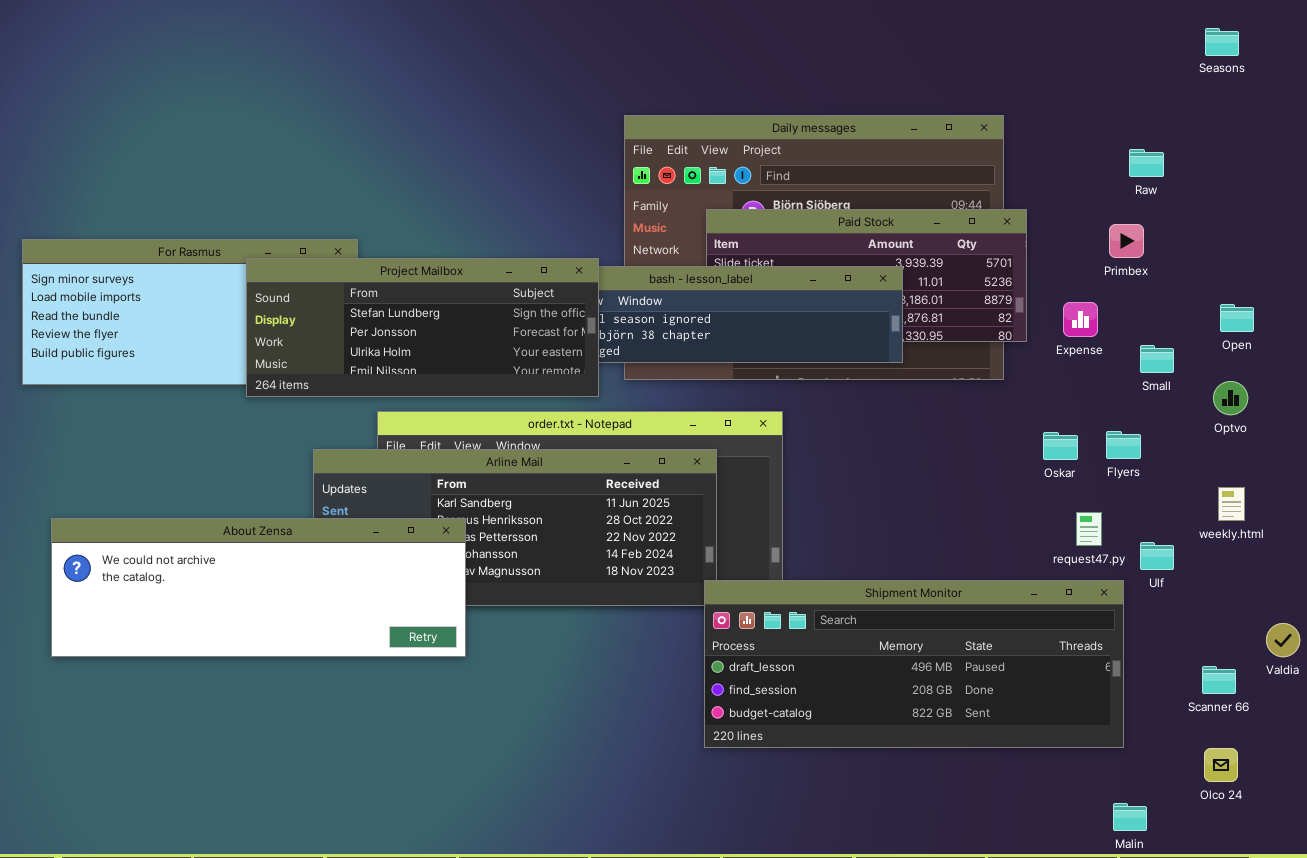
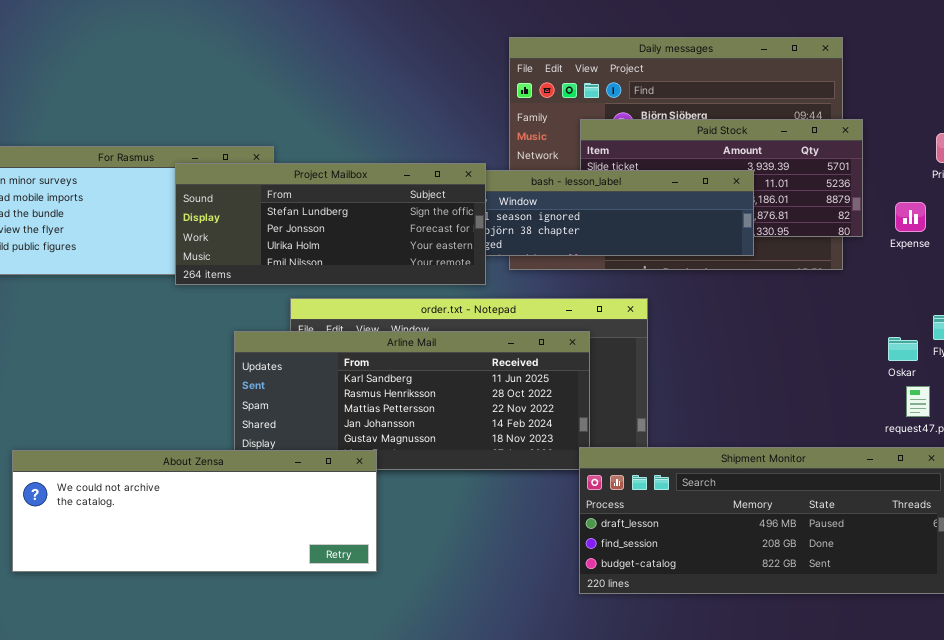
Oskar: [1043,432,1078,460] -> [888,337,918,361], moved
About Zensa: [51,518,466,657] -> [12,450,377,572], moved

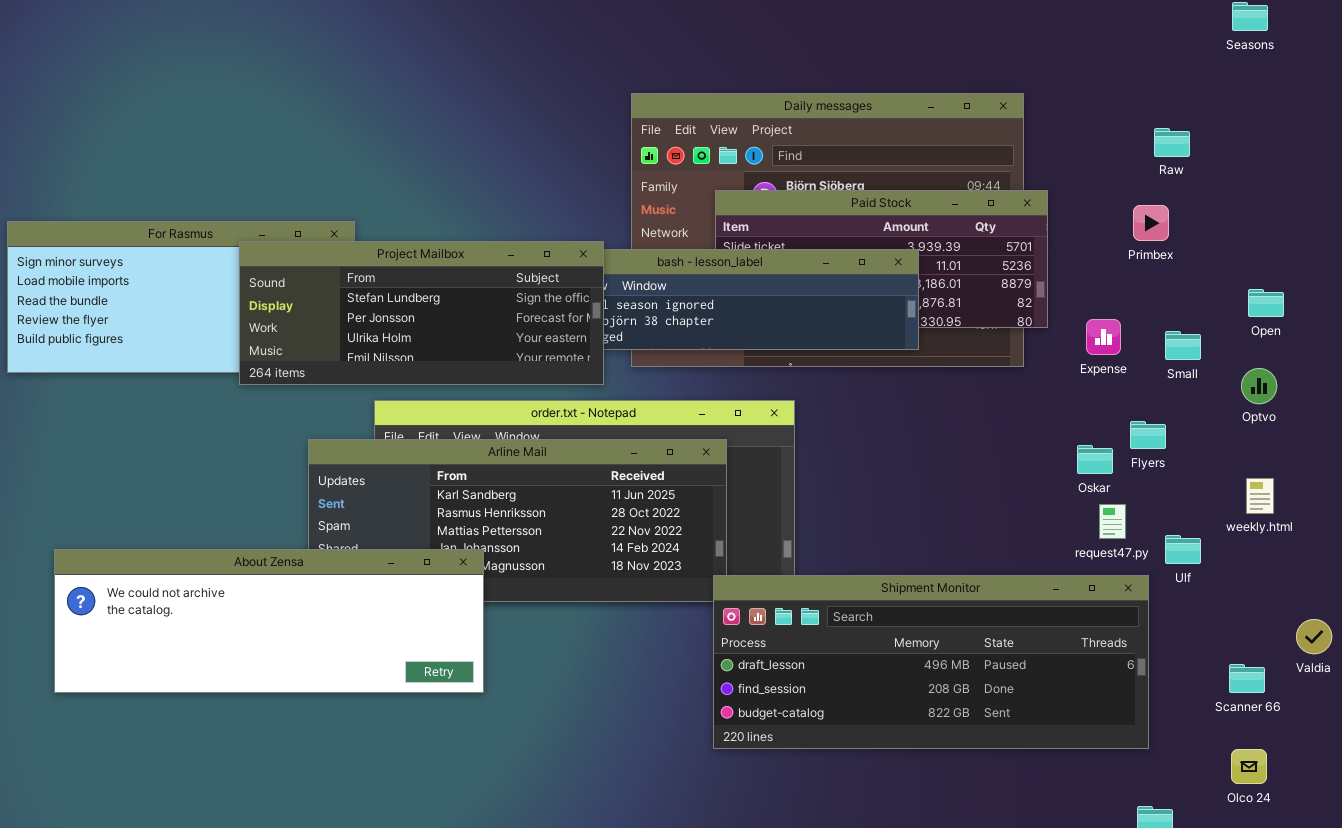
Expense: [895,202,926,232] -> [1086,319,1121,355], moved
About Zensa: [12,450,377,572] -> [54,549,484,693], moved

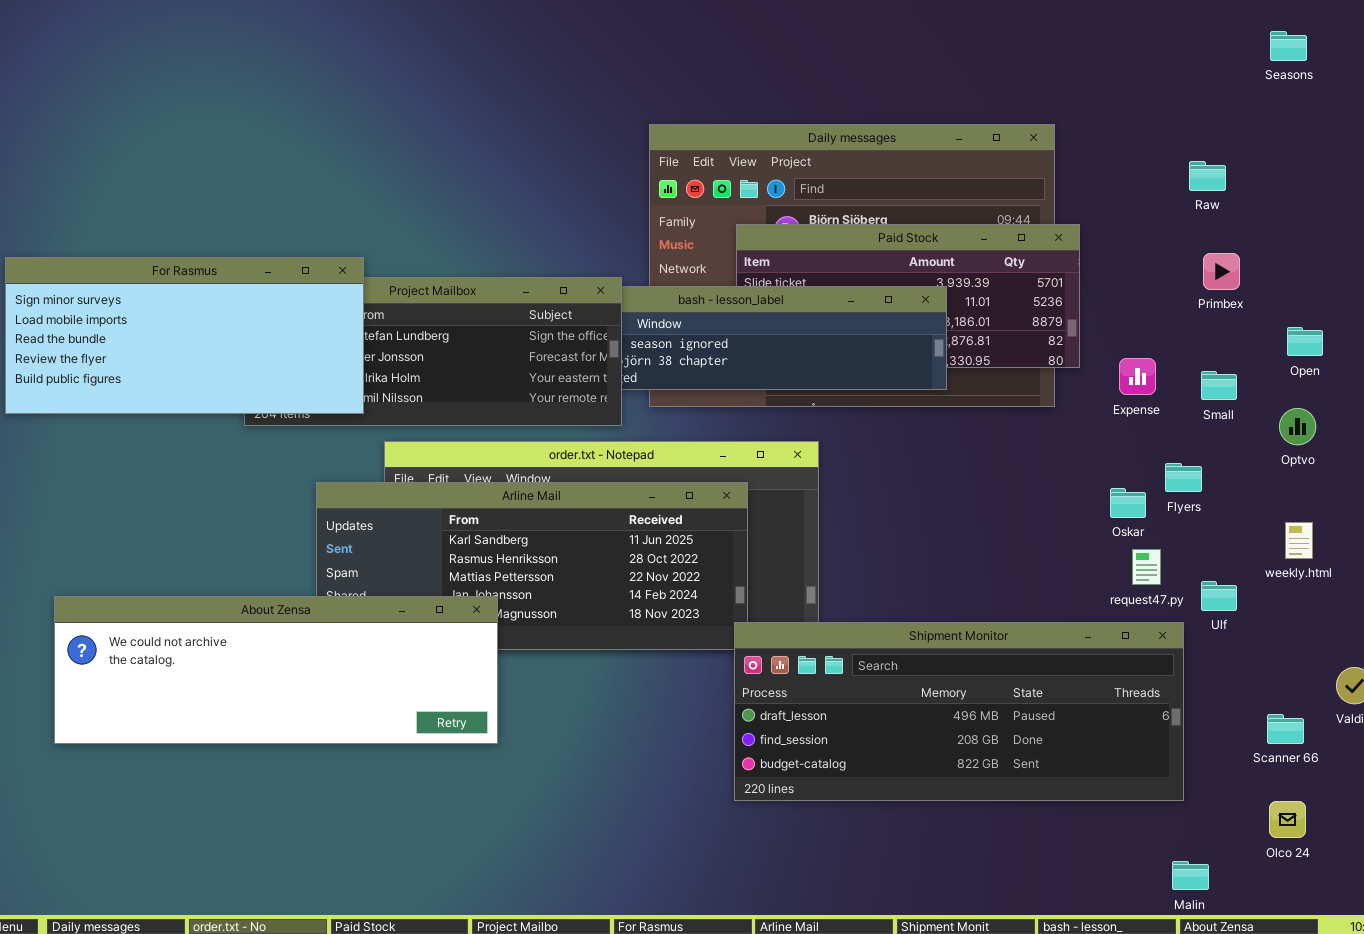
Primbex: [1133,205,1169,241] -> [1203,253,1240,290], moved
For Rasmus: [7,221,355,373] -> [5,257,364,414], raised

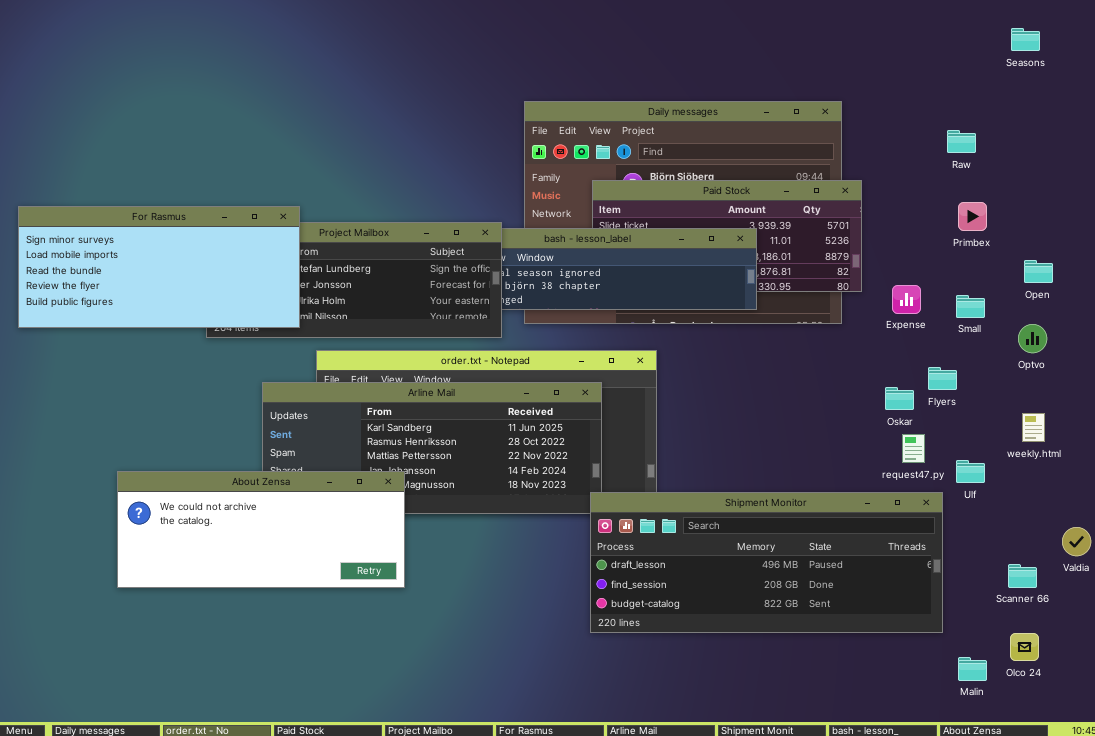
About Zensa: [54,596,498,744] -> [117,471,405,588], resized
Malin: [1172,861,1209,890] -> [958,657,987,681], moved

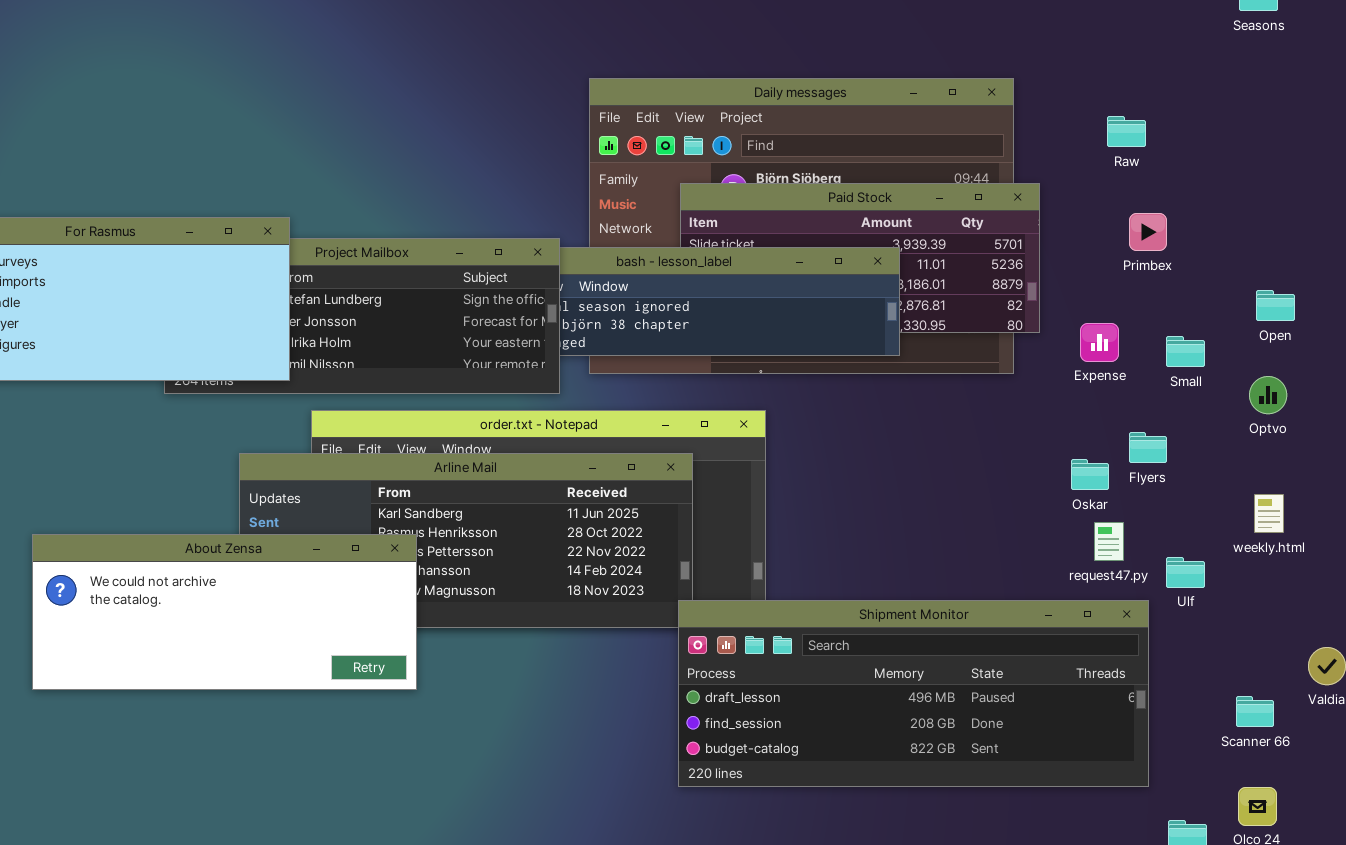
Raw: [947,130,976,153] -> [1107,116,1146,147], moved
Primbex: [958,202,987,231] -> [1129,213,1167,251], moved
About Zensa: [117,471,405,588] -> [32,534,417,690], moved

